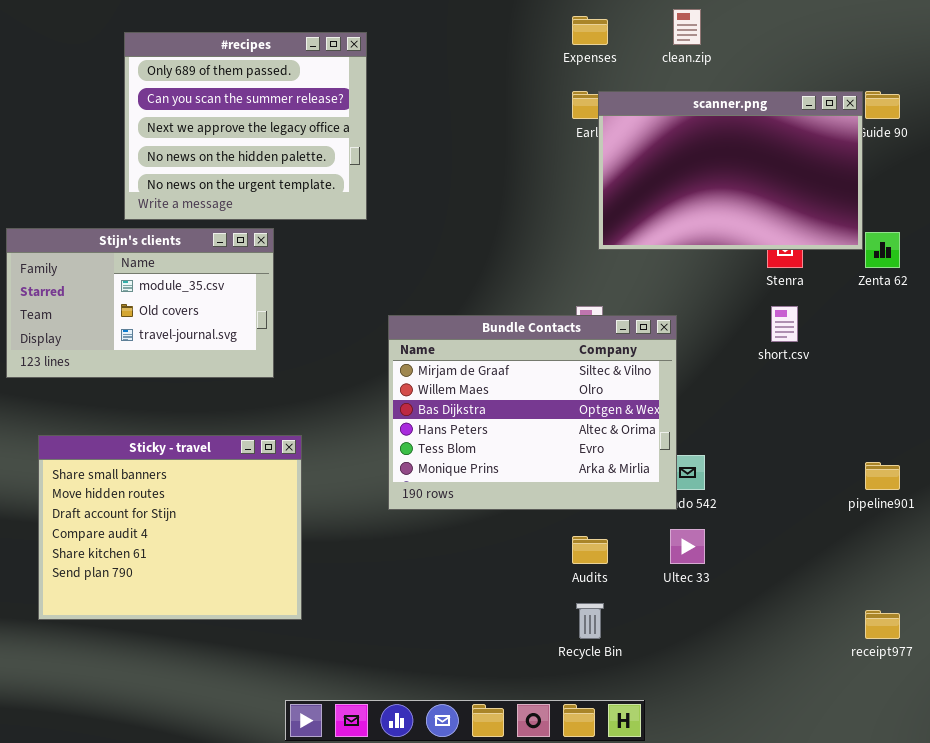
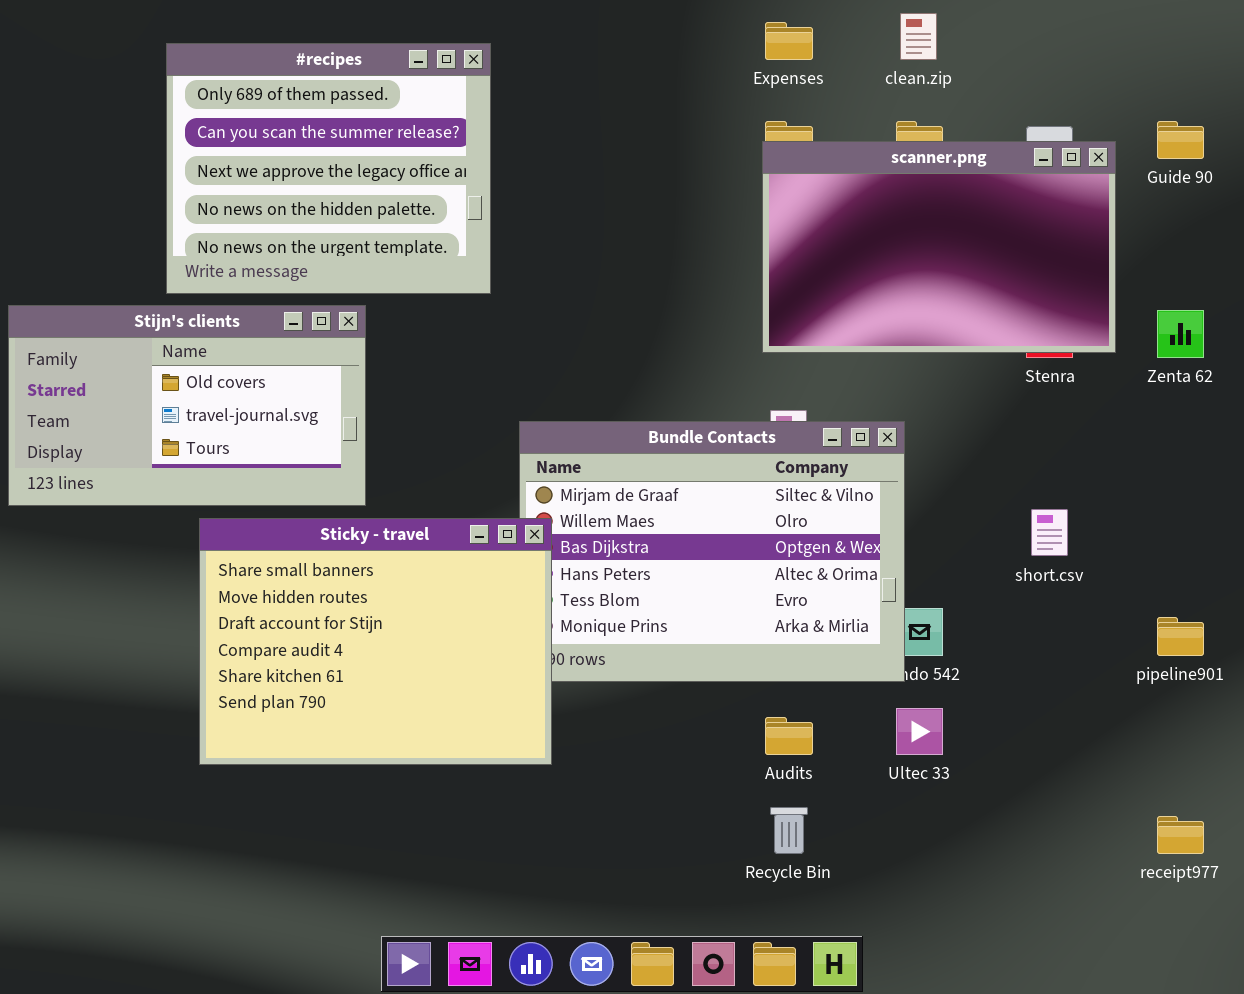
scanner.png: [598,91,863,250] -> [762,141,1116,353], moved
Stijn's clients: [6,228,274,378] -> [8,305,366,506], scrolled down 1 row
short.csv: [771,306,798,342] -> [1031,509,1068,556], moved
Sticky - travel: [38,435,302,620] -> [199,518,552,765], moved

